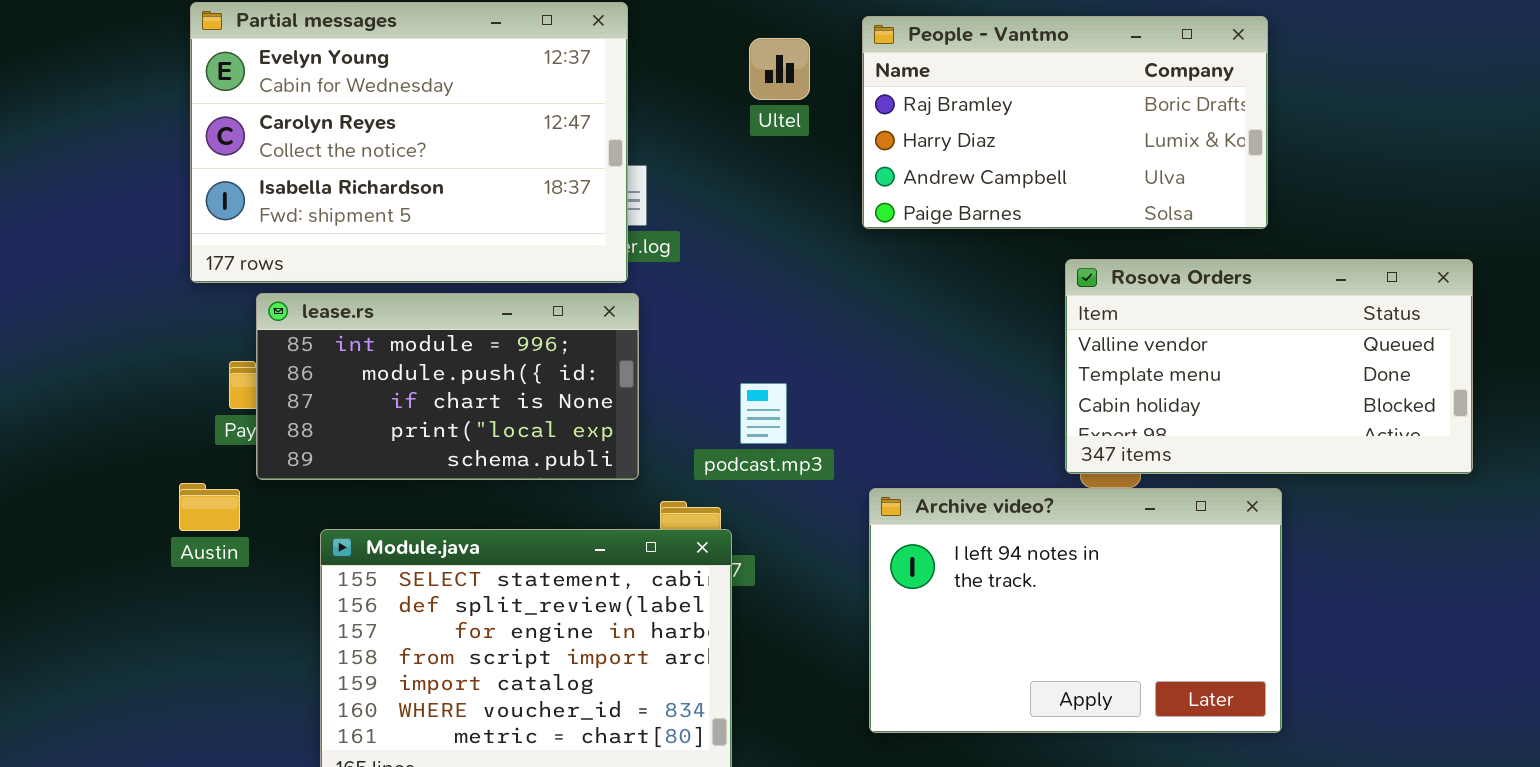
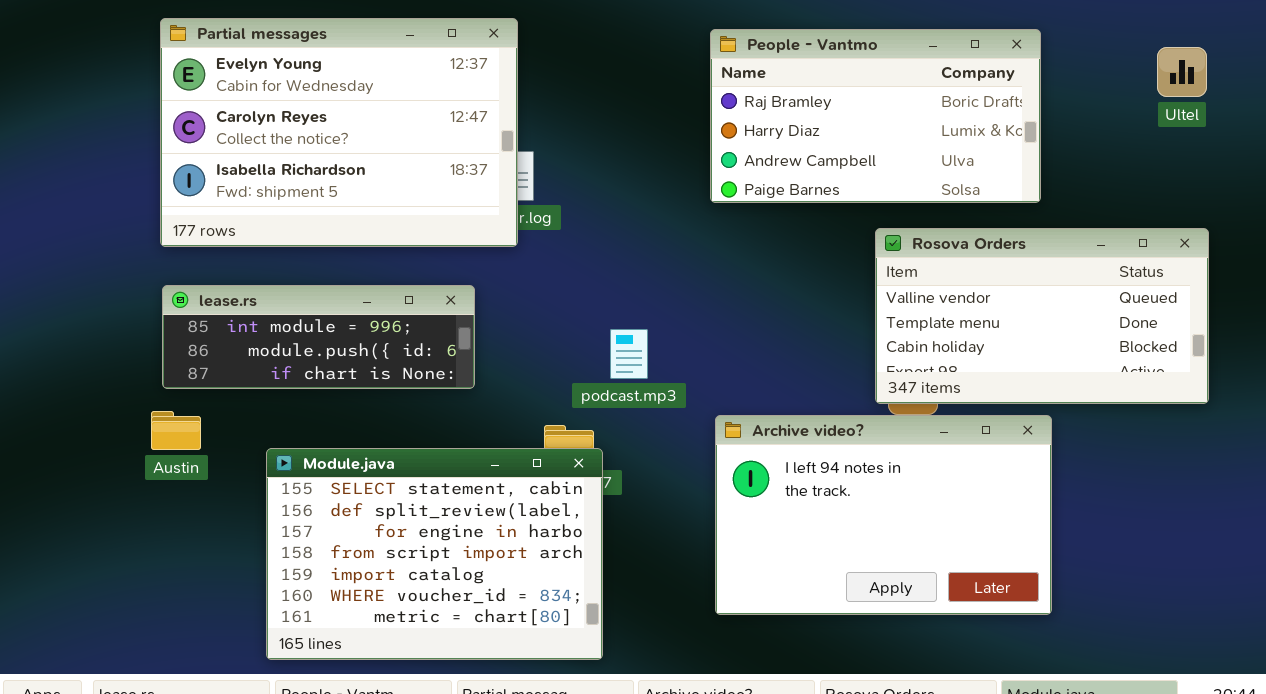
Ultel: [749,38,810,100] -> [1157,47,1207,97], moved
lease.rs: [256,293,639,480] -> [162,285,475,389], moved, resized

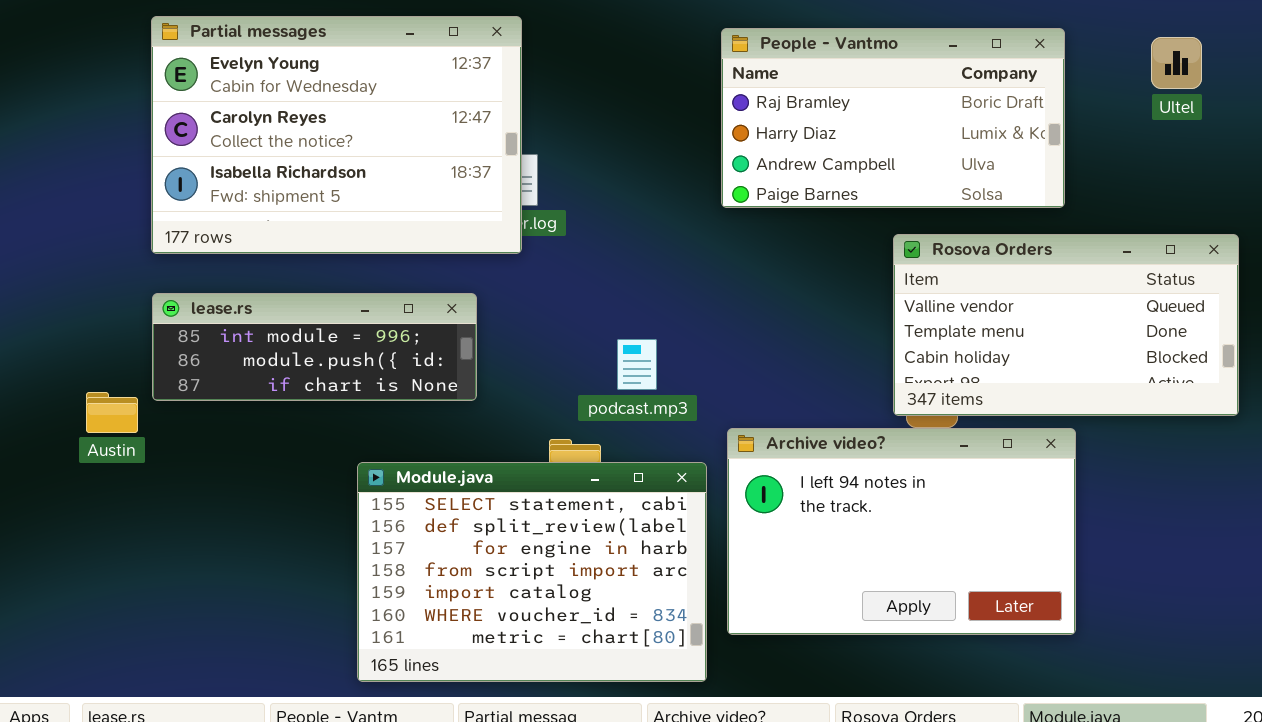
Ultel: [1157,47,1207,97] -> [1151,37,1202,89], moved
Austin: [151,411,201,450] -> [86,392,138,433], moved
Module.java: [266,448,603,660] -> [357,462,707,682], moved

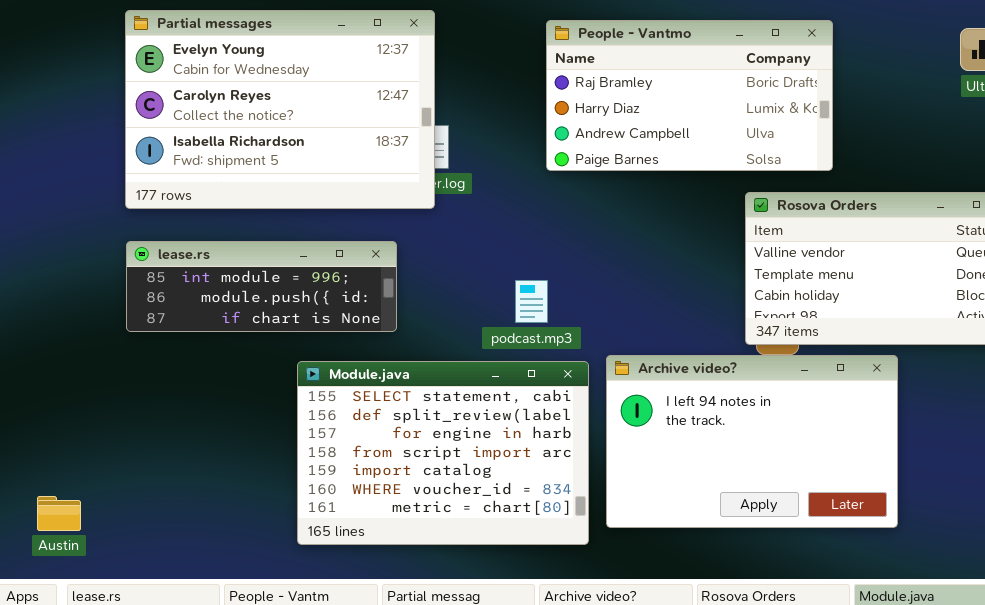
People - Vantmo: [721,28,1065,208] -> [546,20,833,171], moved
Austin: [86,392,138,433] -> [37,496,81,531], moved
Module.java: [357,462,707,682] -> [297,361,589,545], moved

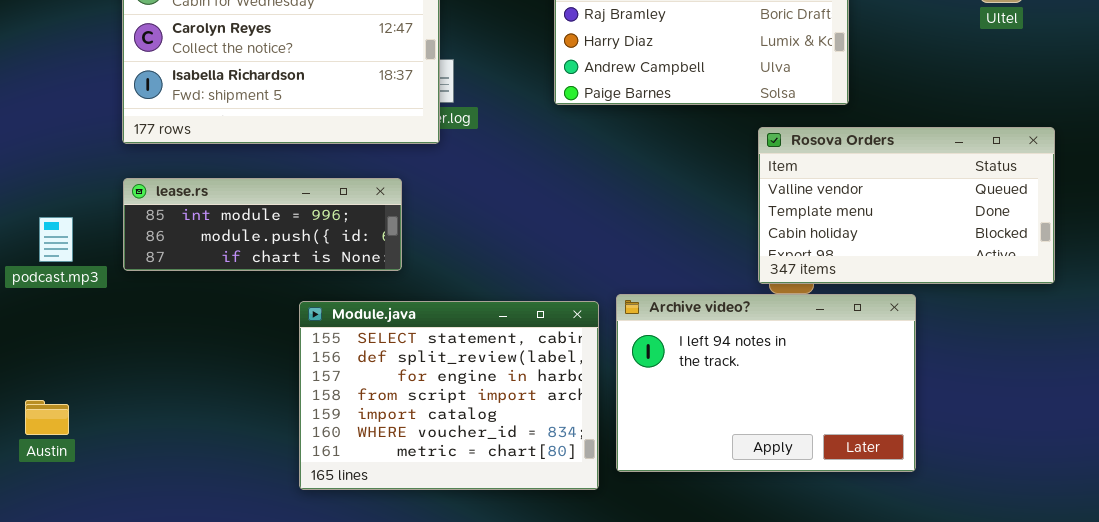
podcast.mp3: [515,280,548,323] -> [39,217,73,262], moved
Austin: [37,496,81,531] -> [25,400,69,435], moved

